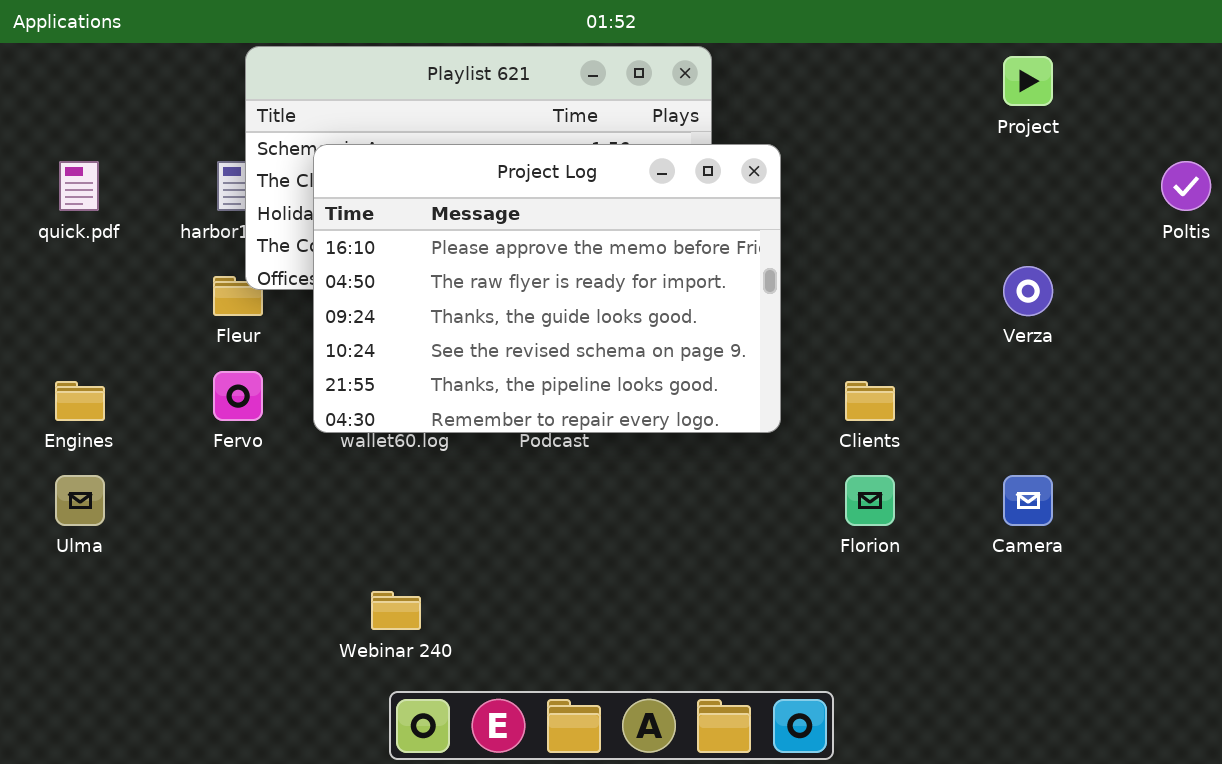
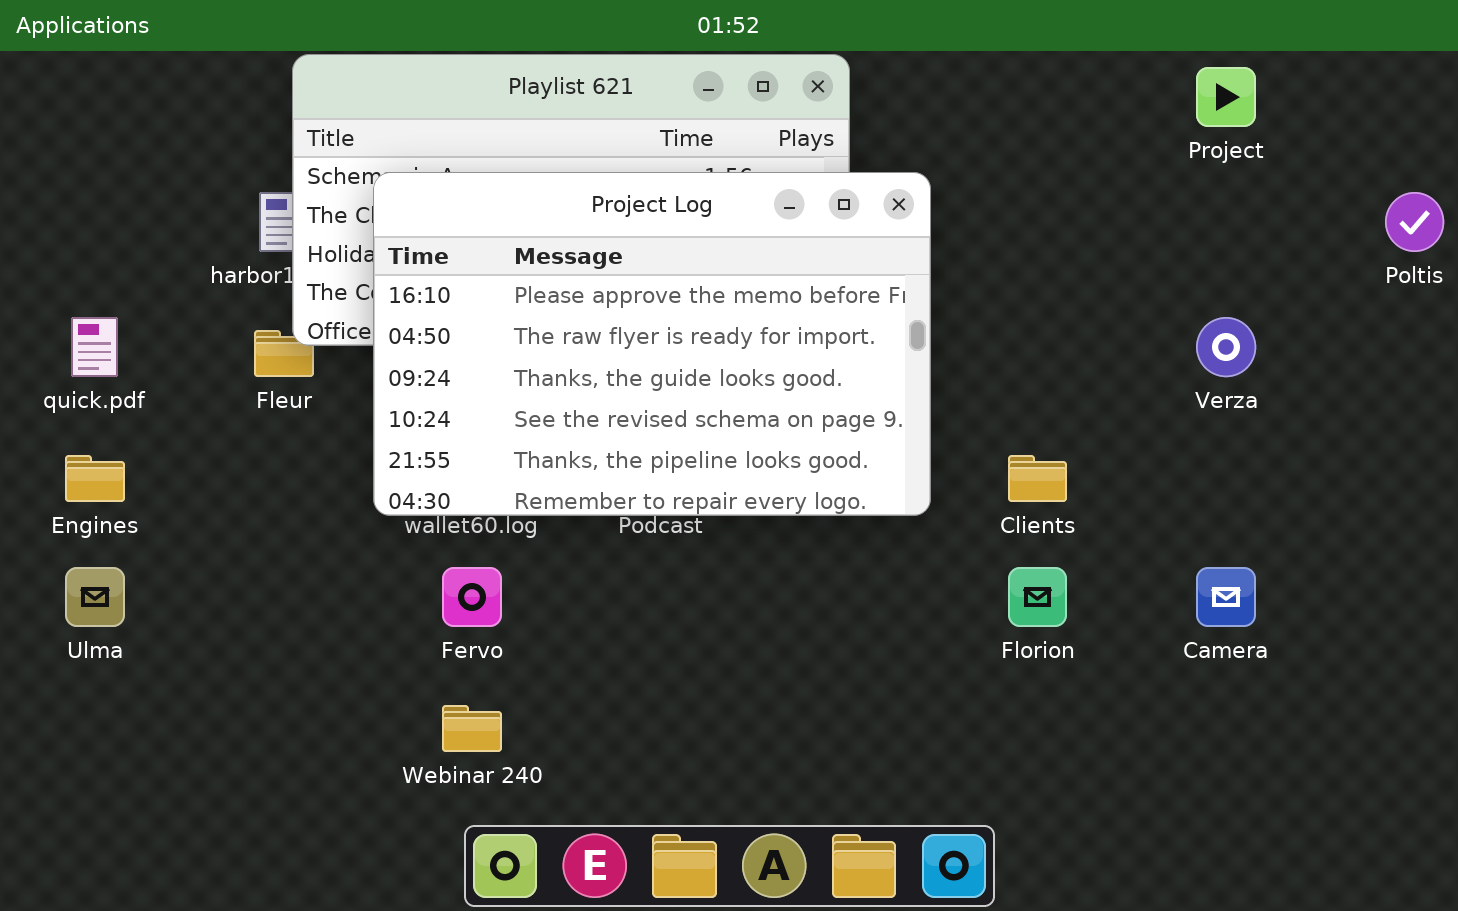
quick.pdf: [59,161,99,211] -> [71,317,118,377], moved
Fervo: [213,371,263,421] -> [442,567,502,627], moved

